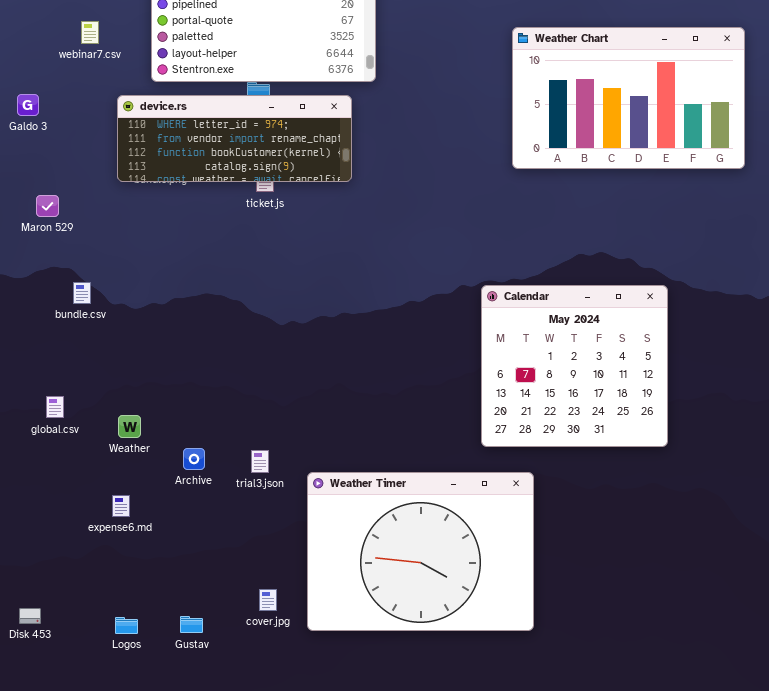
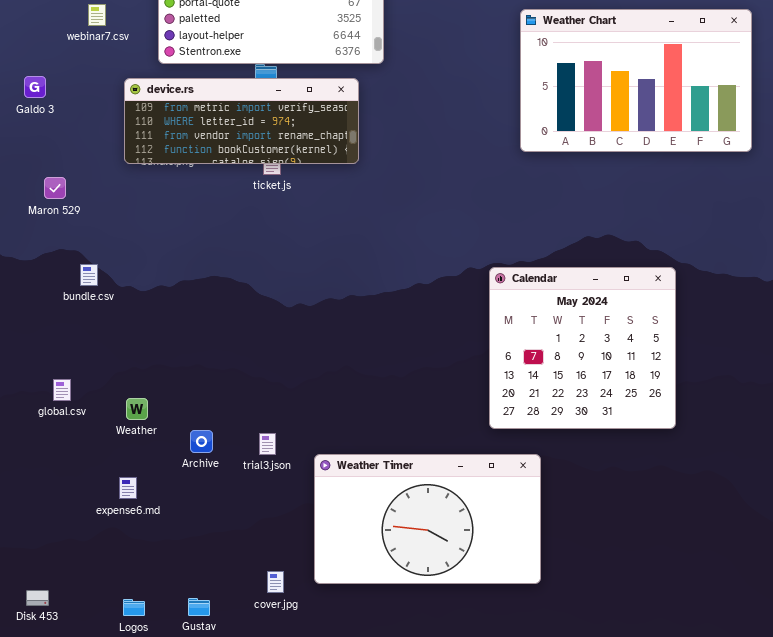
device.rs: [117,95,352,182] -> [124,78,359,164], scrolled up 1 row
Weather Timer: [307,472,534,631] -> [314,454,541,584], resized

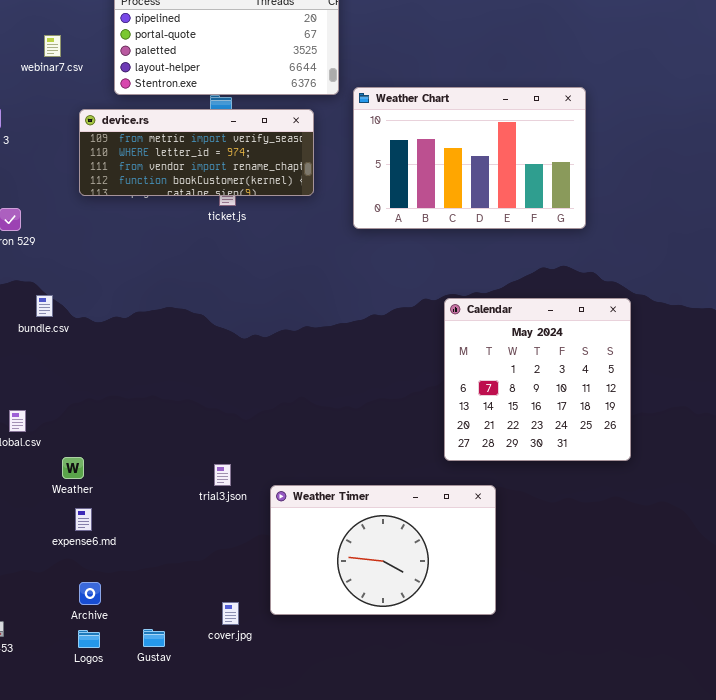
Weather Chart: [520,9,752,152] -> [353,87,586,229], moved
Weather: [126,398,148,420] -> [62,457,84,479], moved
Archive: [190,430,213,453] -> [79,582,101,605], moved

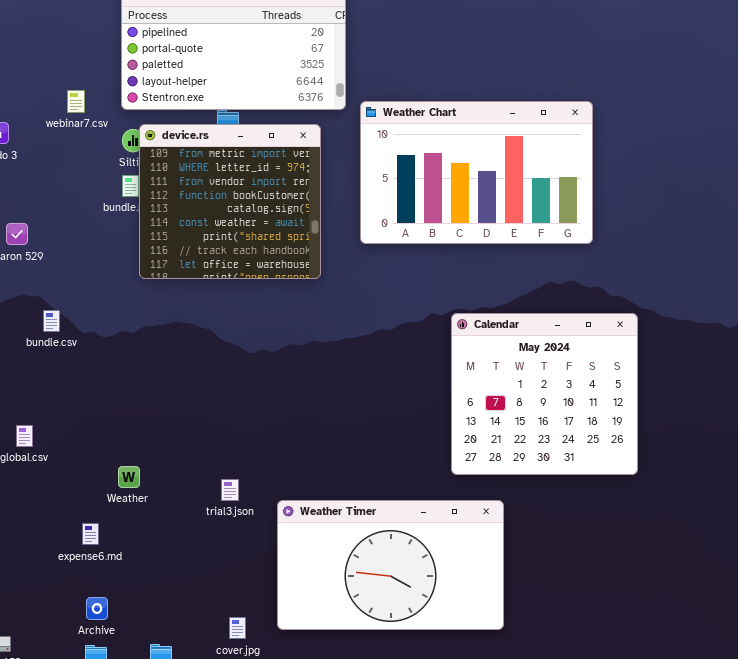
webinar7.csv: [44,35,61,57] -> [67,90,85,113], moved
device.rs: [79,109,314,196] -> [139,124,321,279], resized
Weather: [62,457,84,479] -> [118,466,140,488], moved

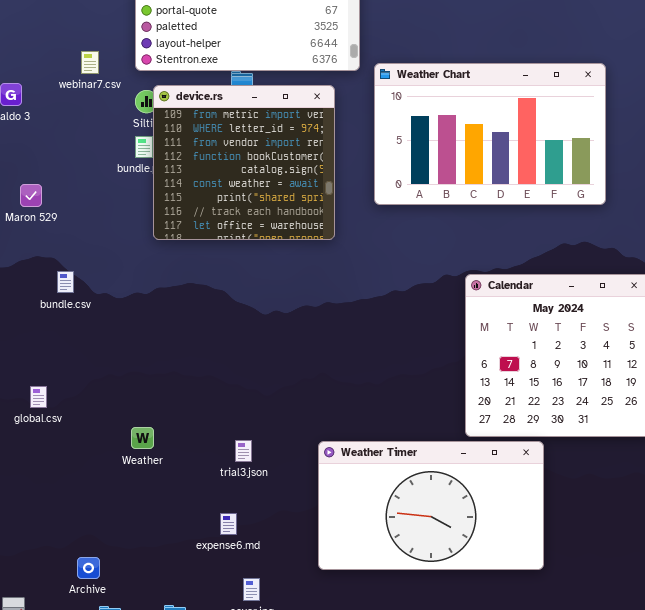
Weather Timer: [277,500,504,630] -> [318,441,544,570], moved
expense6.md: [82,523,99,545] -> [220,513,237,535], moved
Archive: [86,597,108,620] -> [77,557,100,579], moved

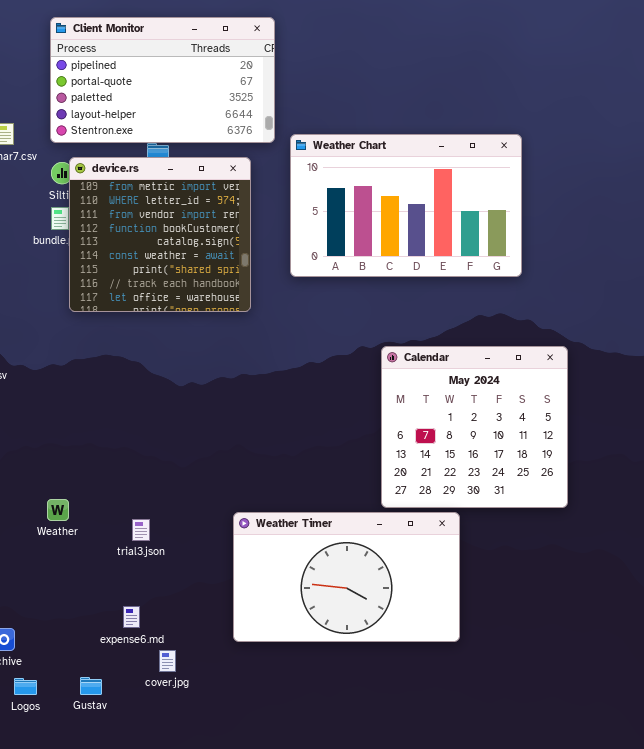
trial3.json: [235,440,252,462] -> [132,519,150,541], moved
expense6.md: [220,513,237,535] -> [123,606,140,628], moved

